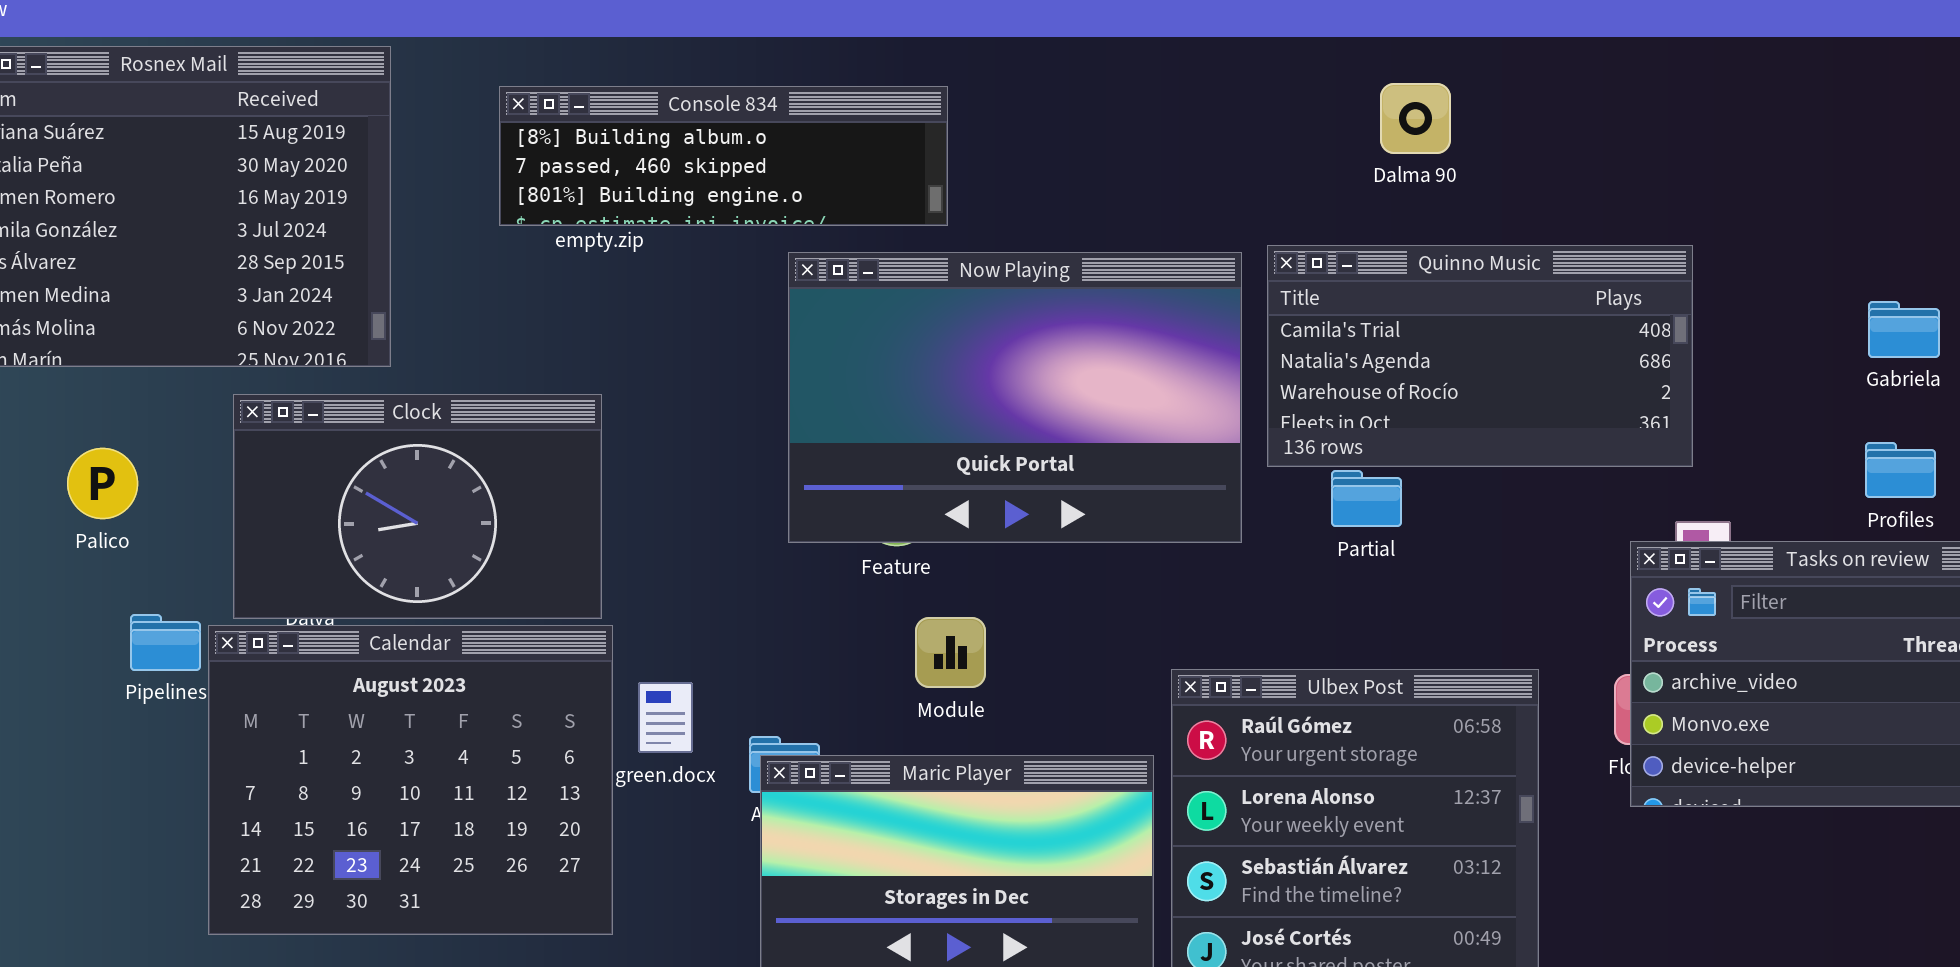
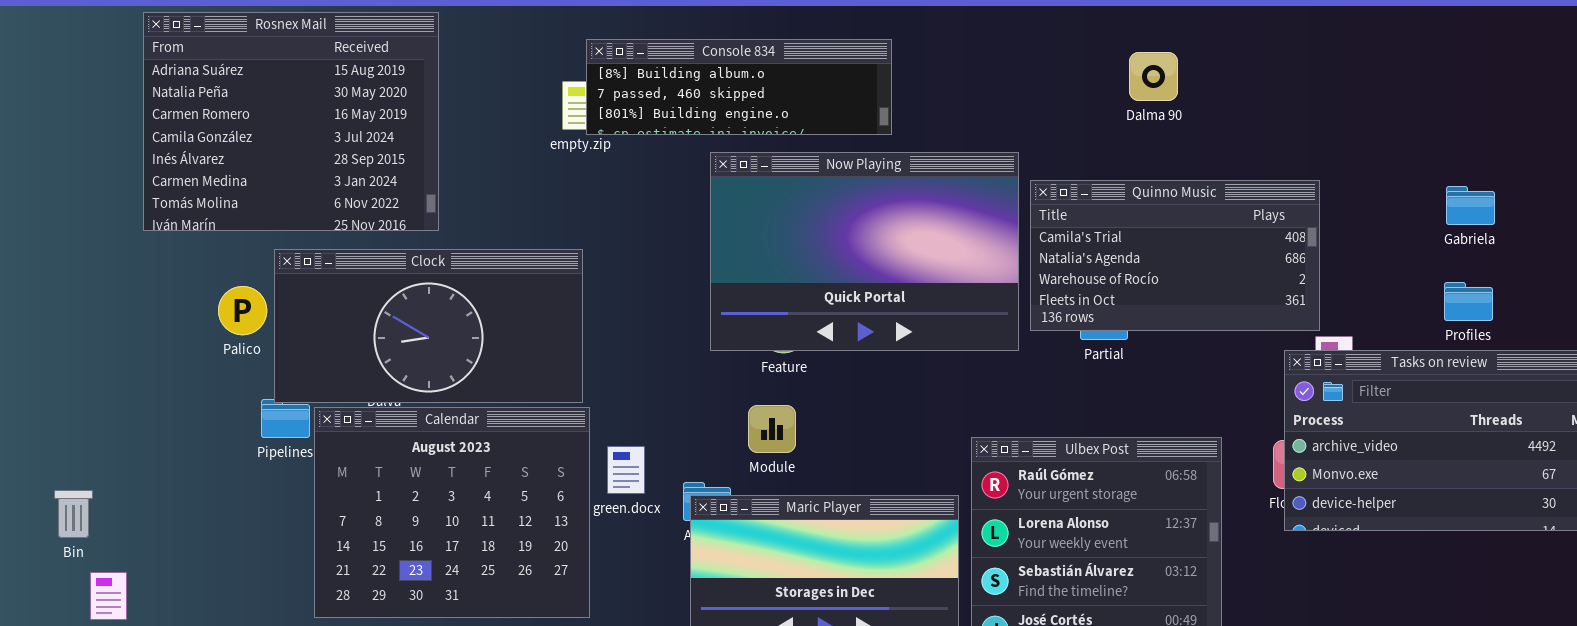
Dalma 90: [1380,83,1451,154] -> [1129,52,1178,101], moved
Console 834: [499,86,948,226] -> [586,39,892,135], moved
Quinno Music: [1267,245,1693,467] -> [1030,180,1320,331], moved
Clock: [233,394,602,619] -> [274,249,583,403], resized
Module: [915,617,986,688] -> [748,405,796,453], moved

